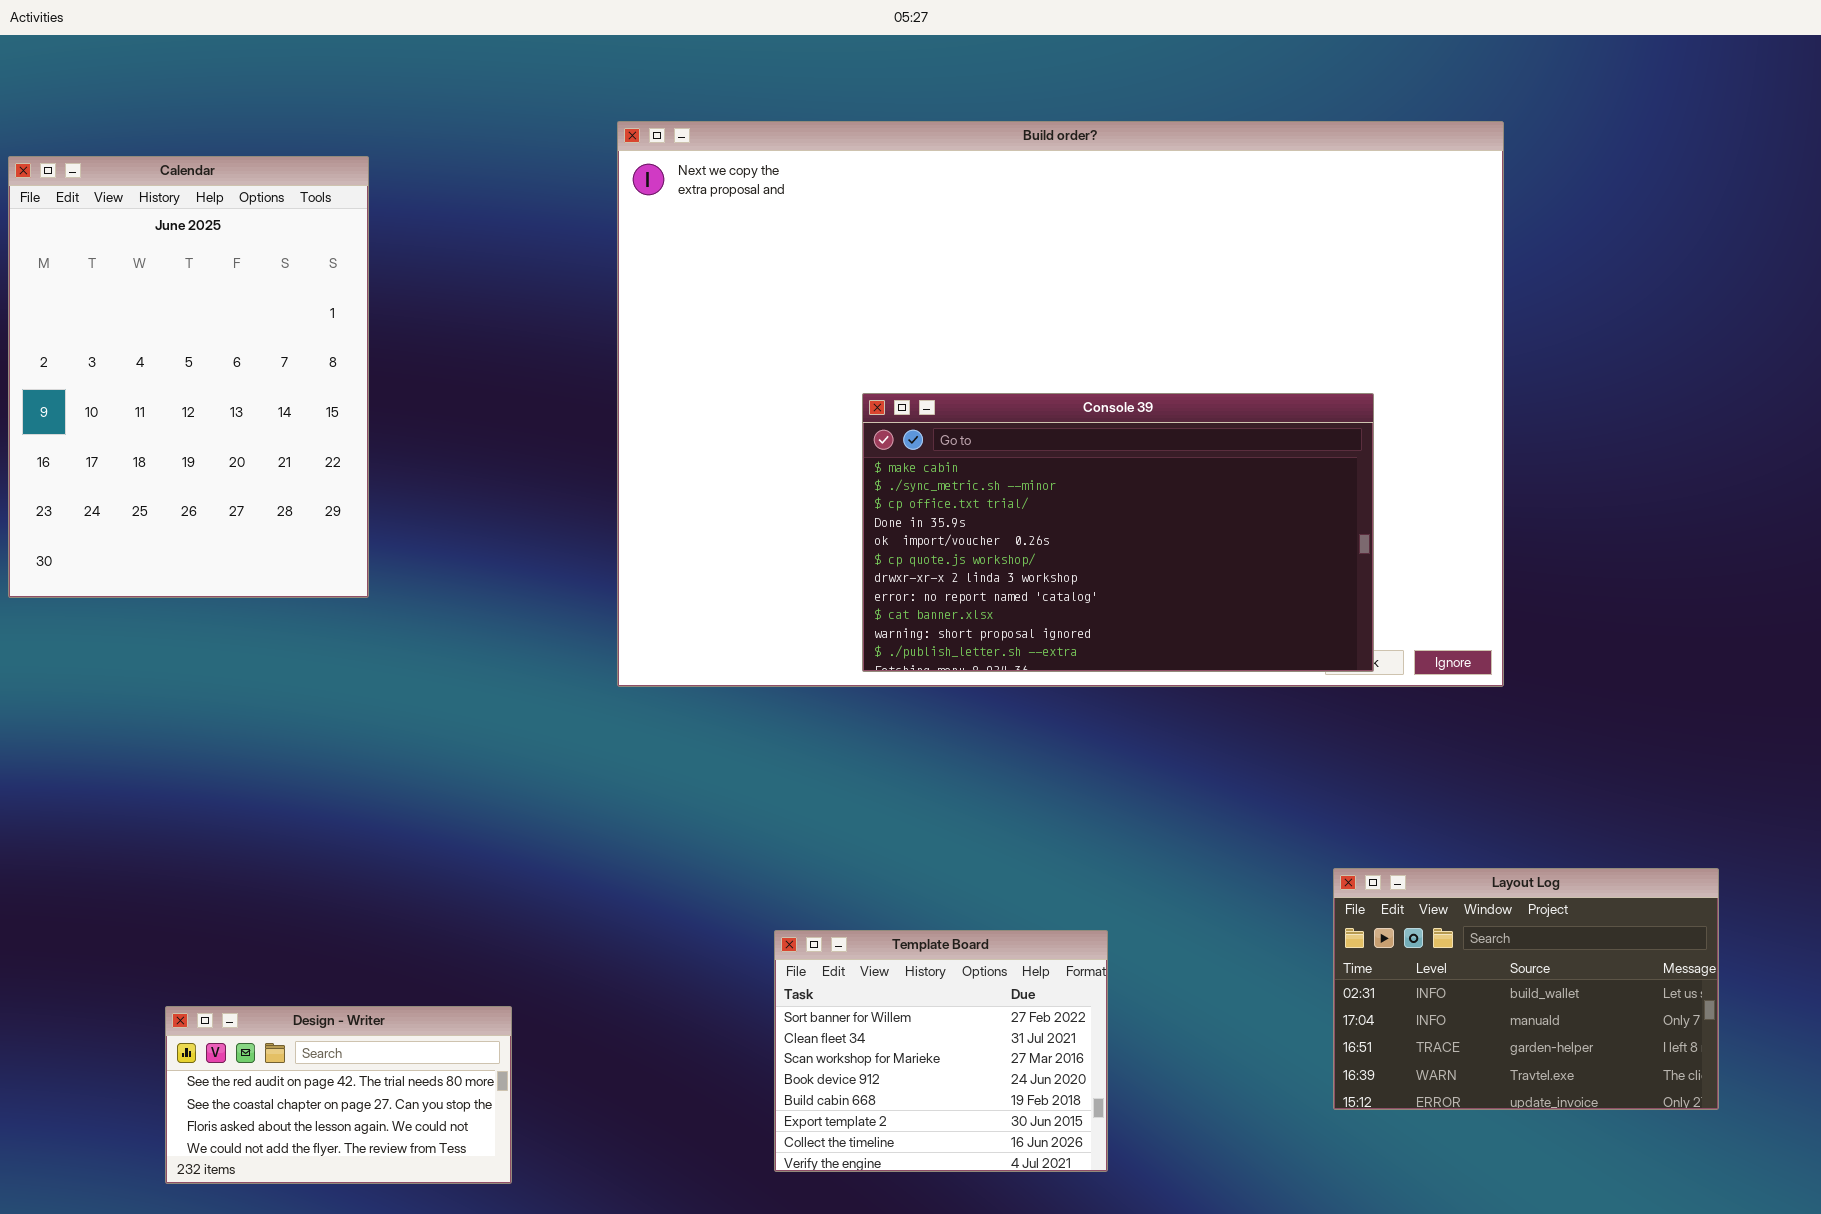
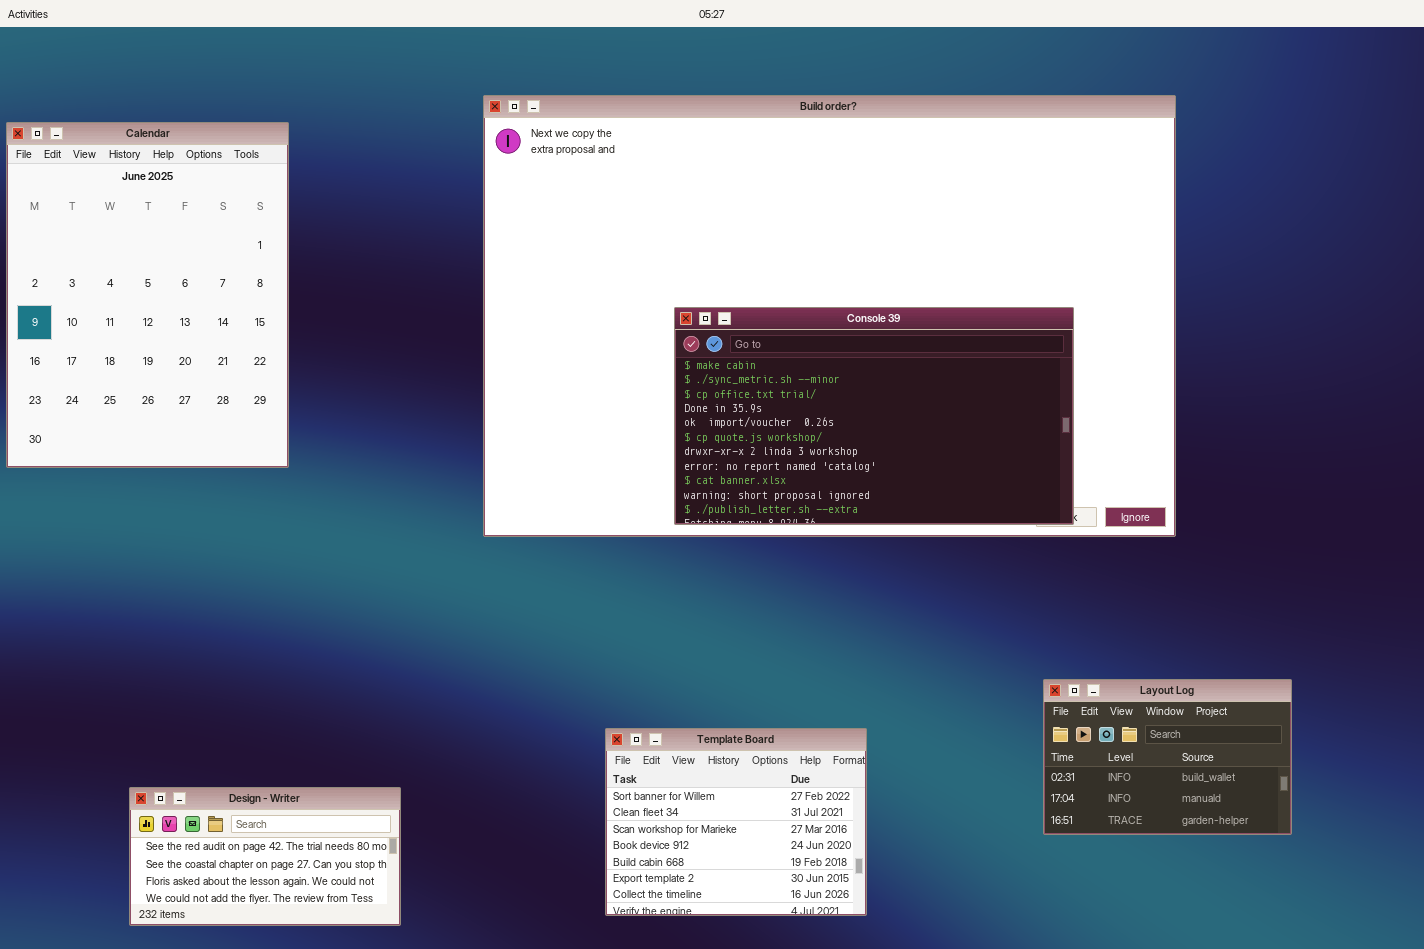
Layout Log: [1333,868,1719,1110] -> [1043,679,1292,835], resized

